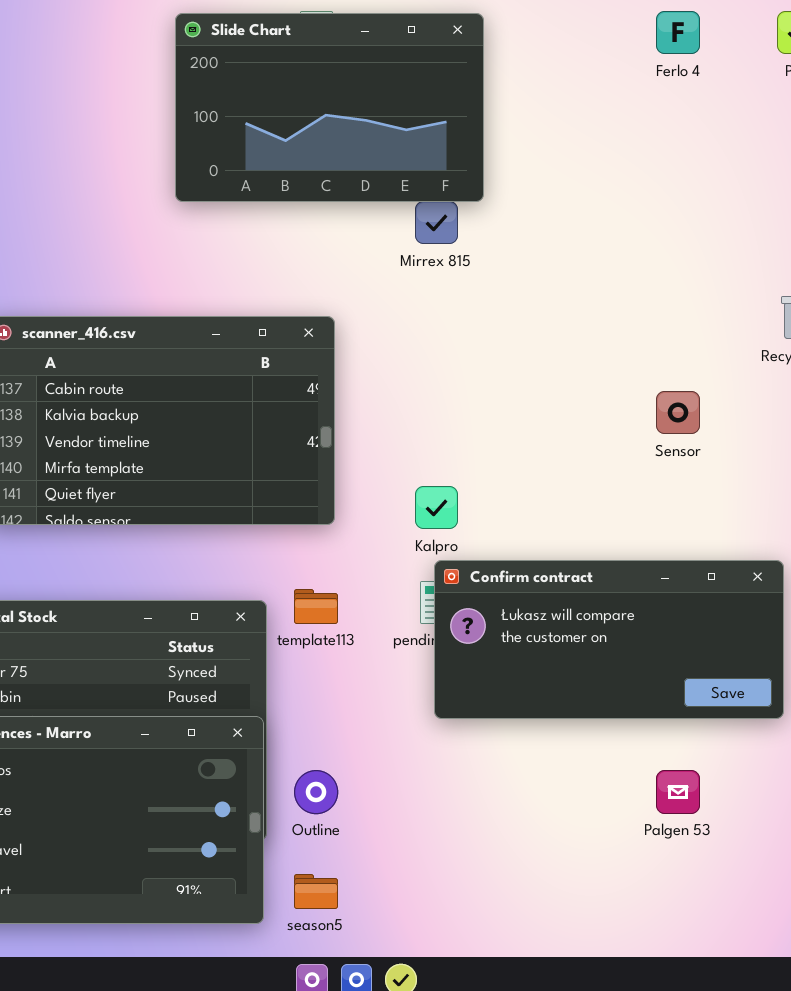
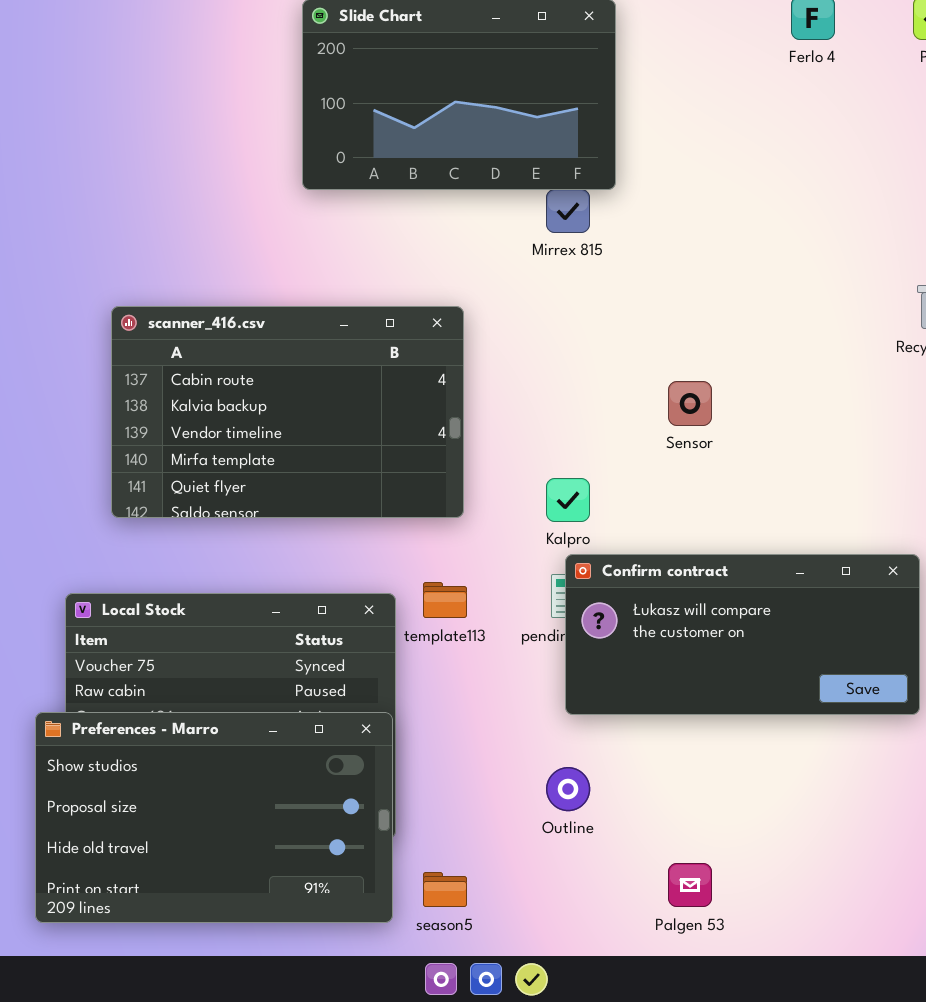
Sensor: [656,391,700,434] -> [668,381,712,426], moved
Outline: [294,770,338,814] -> [546,767,590,811], moved
Palgen 53: [656,770,700,814] -> [668,863,712,907], moved

